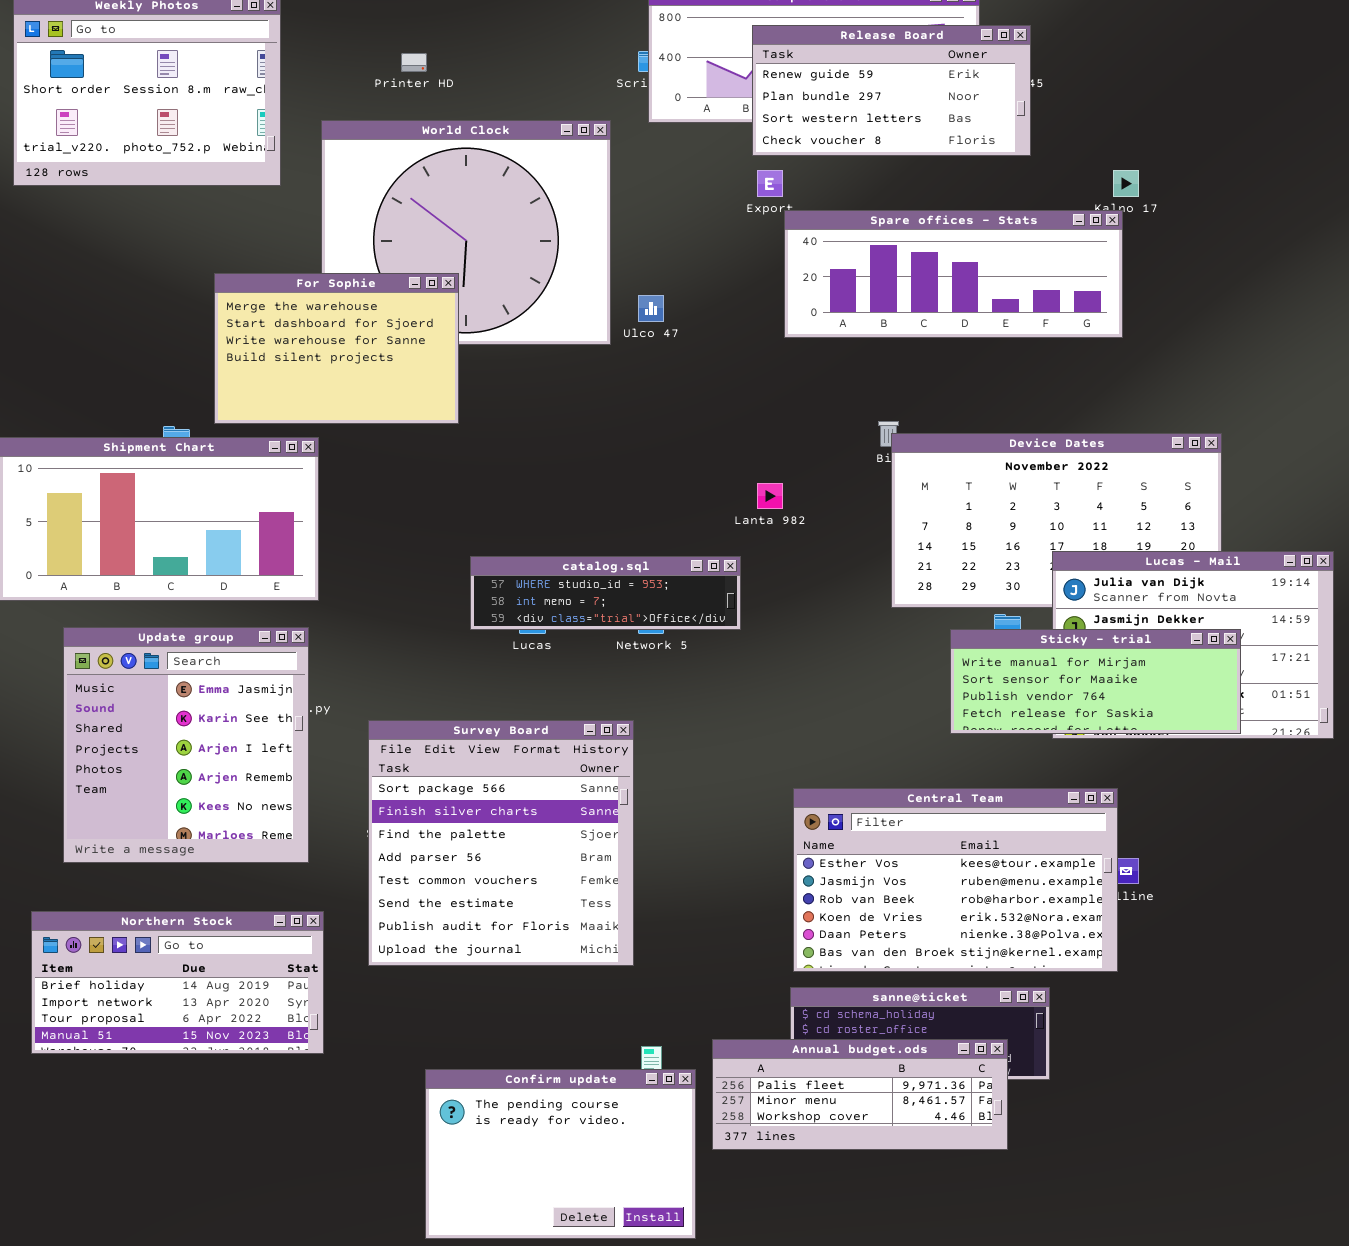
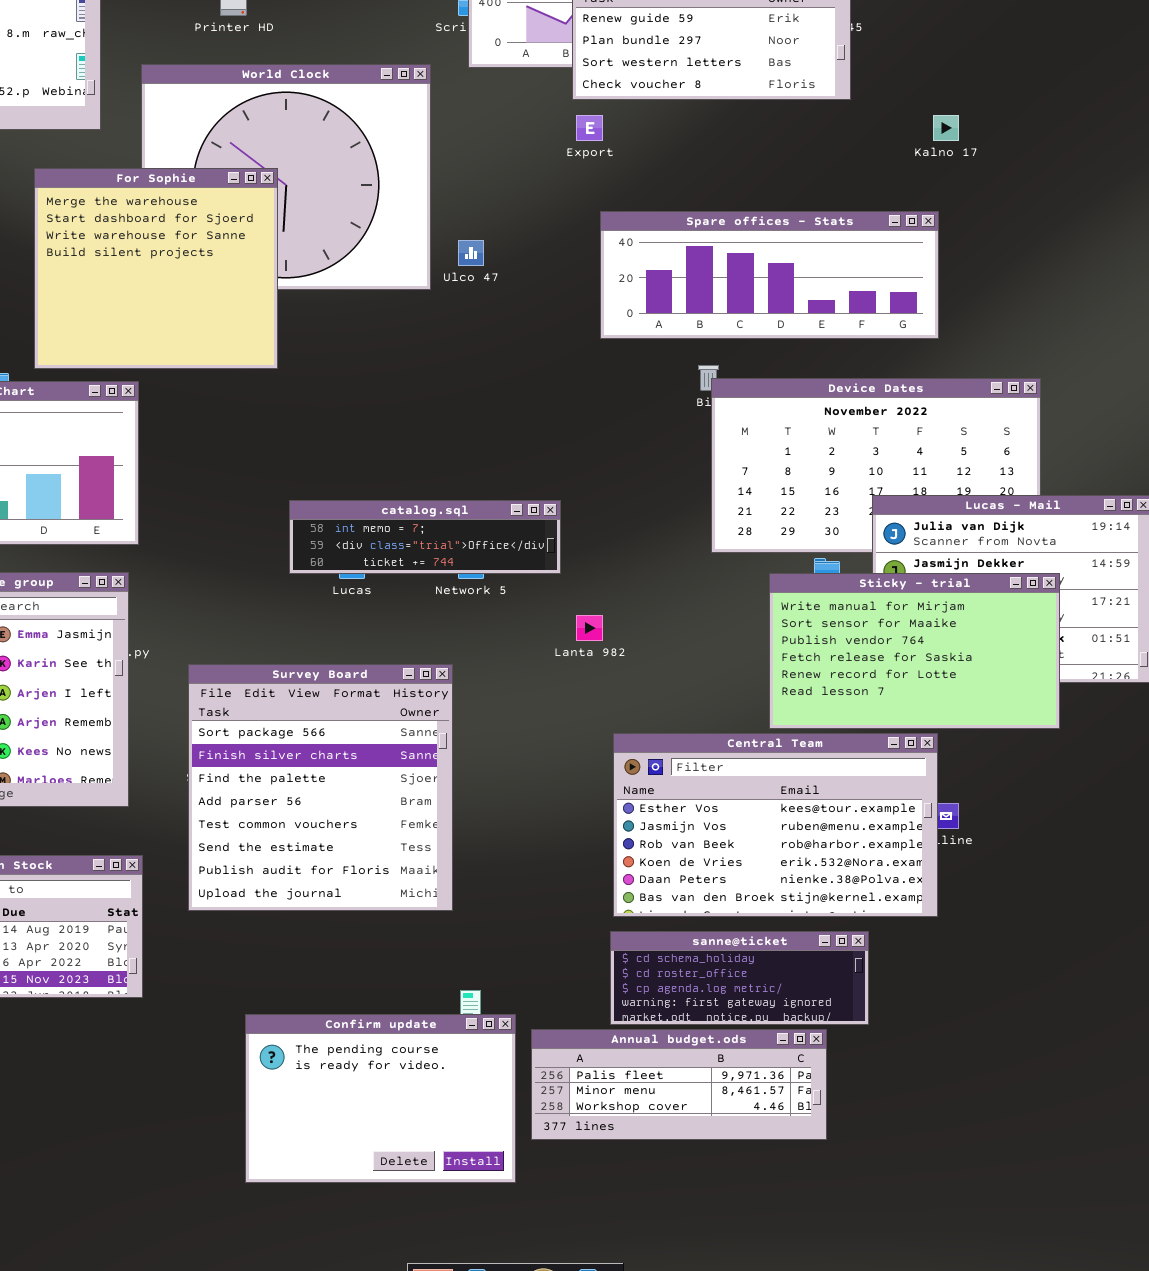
Spare offices - Stats: [784,210,1123,338] -> [600,211,939,339], moved
For Sophie: [214,273,459,424] -> [34,168,278,369], resized
Lanta 982: [757,483,783,509] -> [576,615,603,641], moved
catalog.sql: [470,556,741,630] -> [289,500,561,574], scrolled down 1 row
Sticky - trial: [950,629,1241,734] -> [769,573,1060,729], resized
Annual budget.ods: [712,1039,1008,1150] -> [531,1029,827,1140], moved

